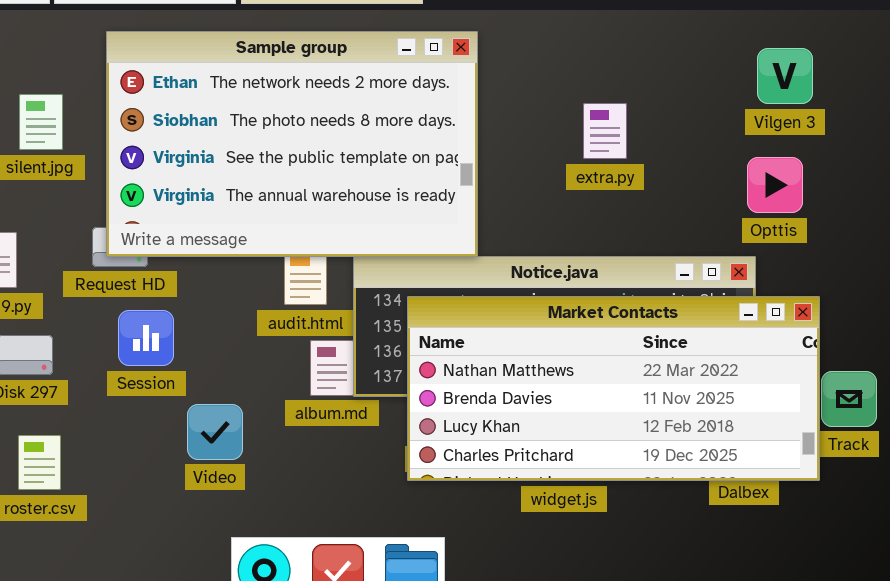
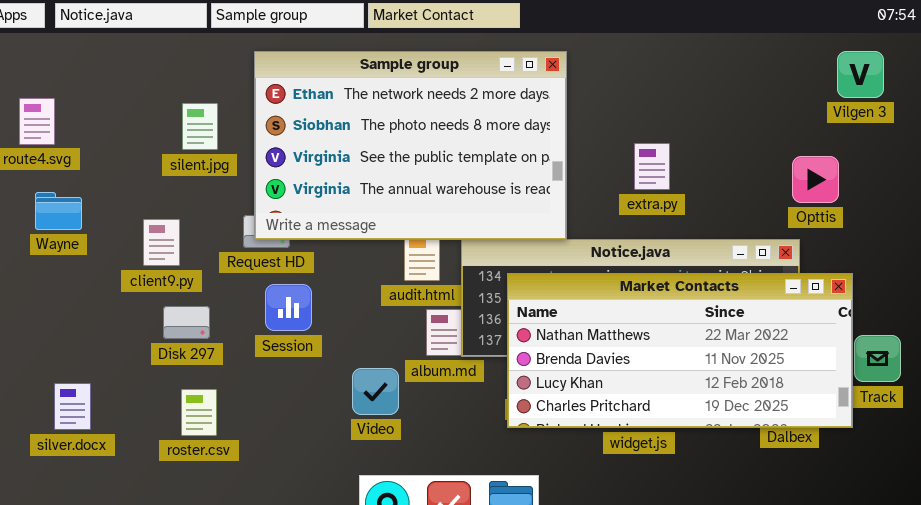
Vilgen 3: [757,48,813,104] -> [837,51,884,98], moved
extra.py: [583,103,627,159] -> [634,143,670,190], moved
Video: [187,404,243,460] -> [352,368,399,415], moved

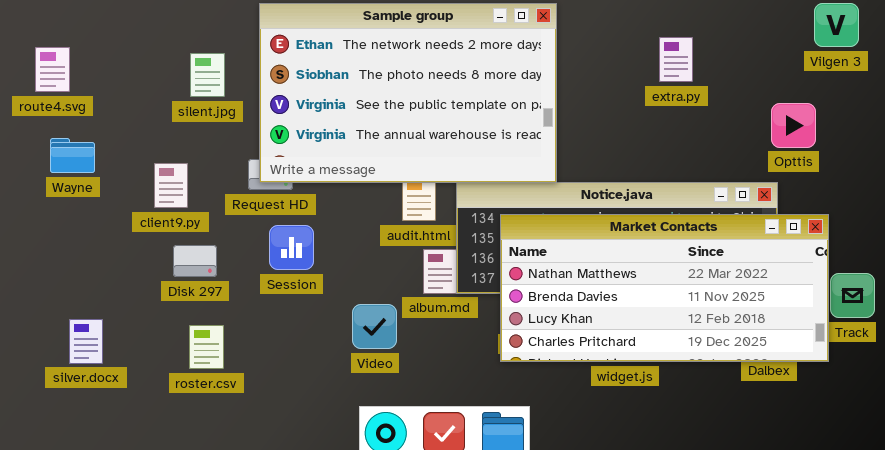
extra.py: [634,143,670,190] -> [659,37,693,82], moved

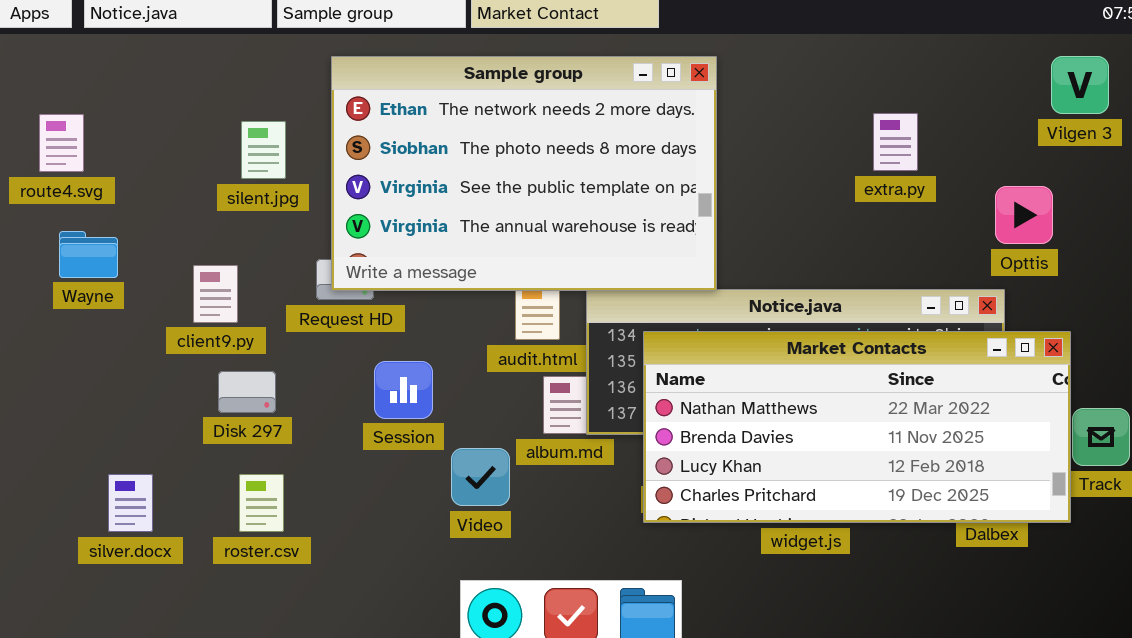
extra.py: [659,37,693,82] -> [873,113,918,171], moved
Session: [269,225,314,270] -> [374,361,433,419], moved
silver.docx: [69,319,103,364] -> [108,474,153,532], moved

